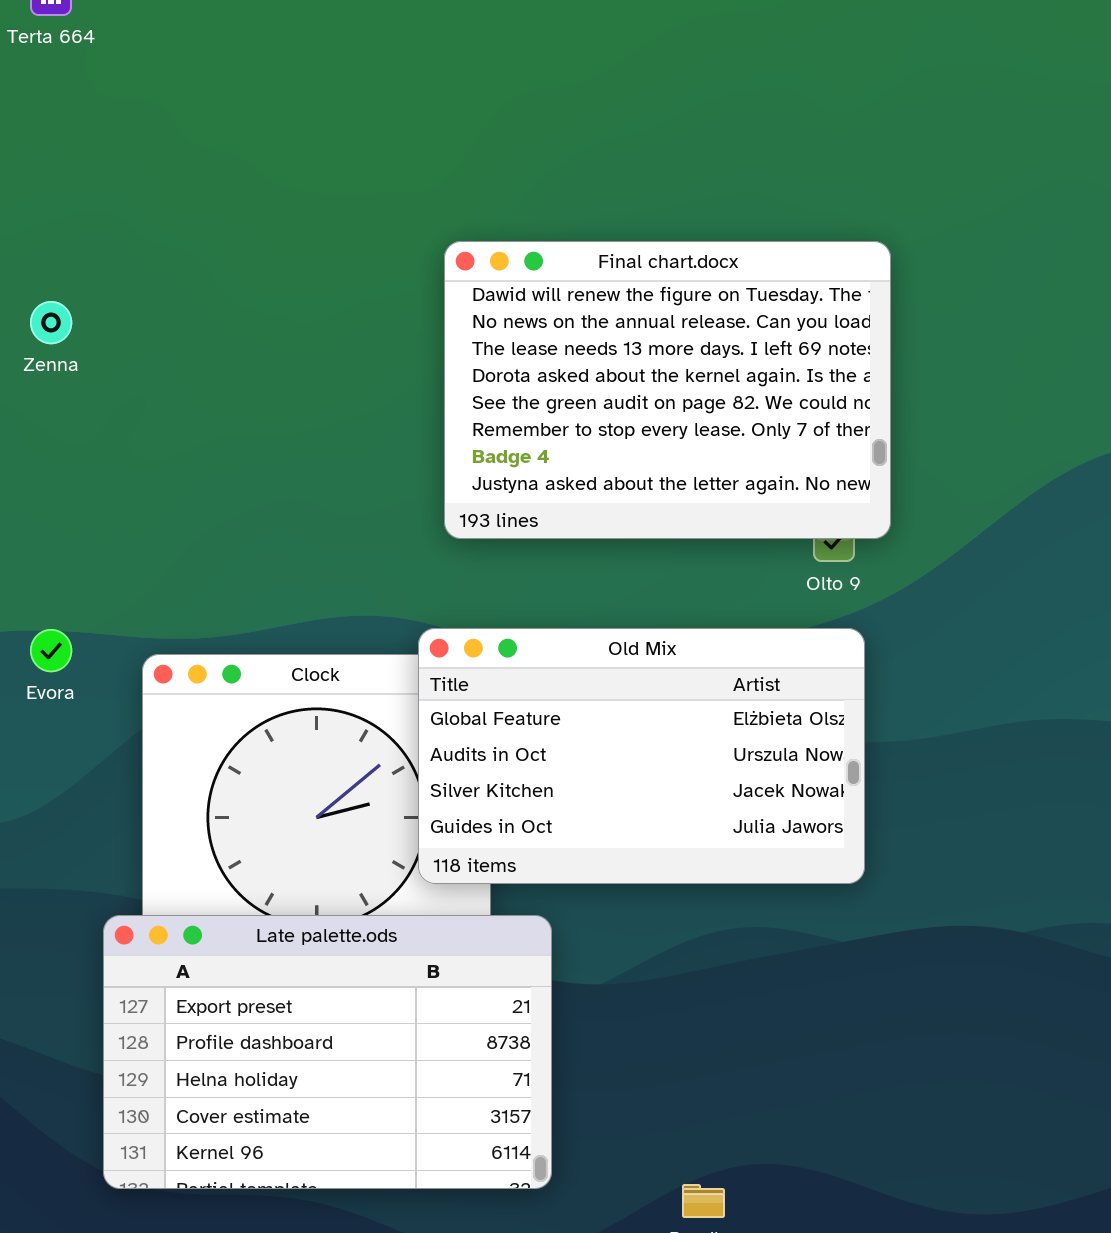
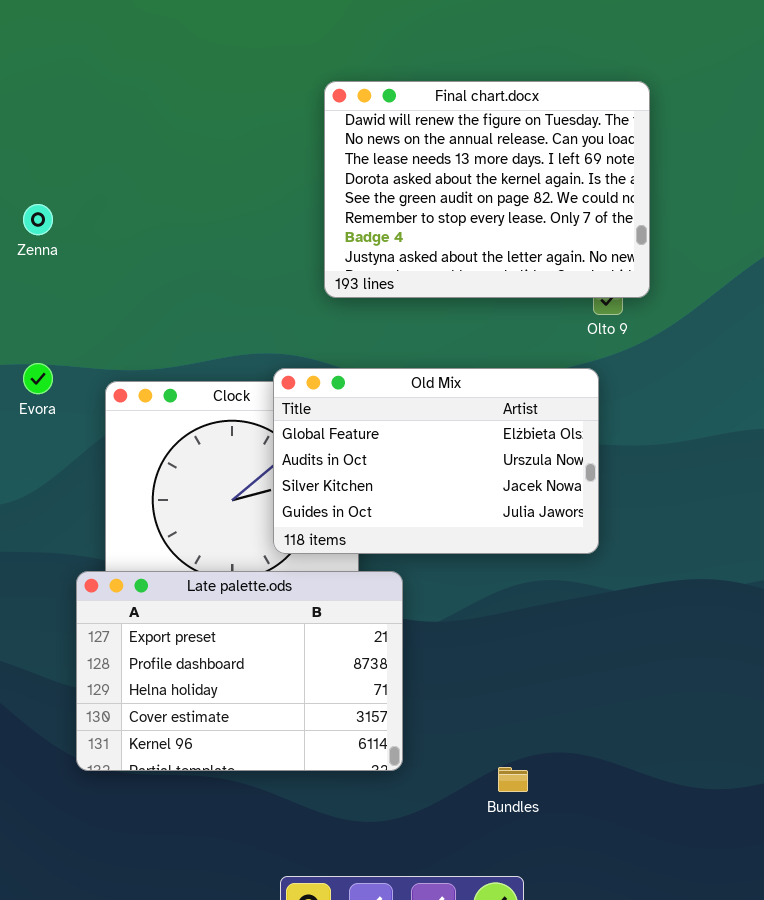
Zenna: [30,301,72,344] -> [23,204,53,235], moved
Old Mix: [418,628,865,884] -> [273,368,599,554], moved

